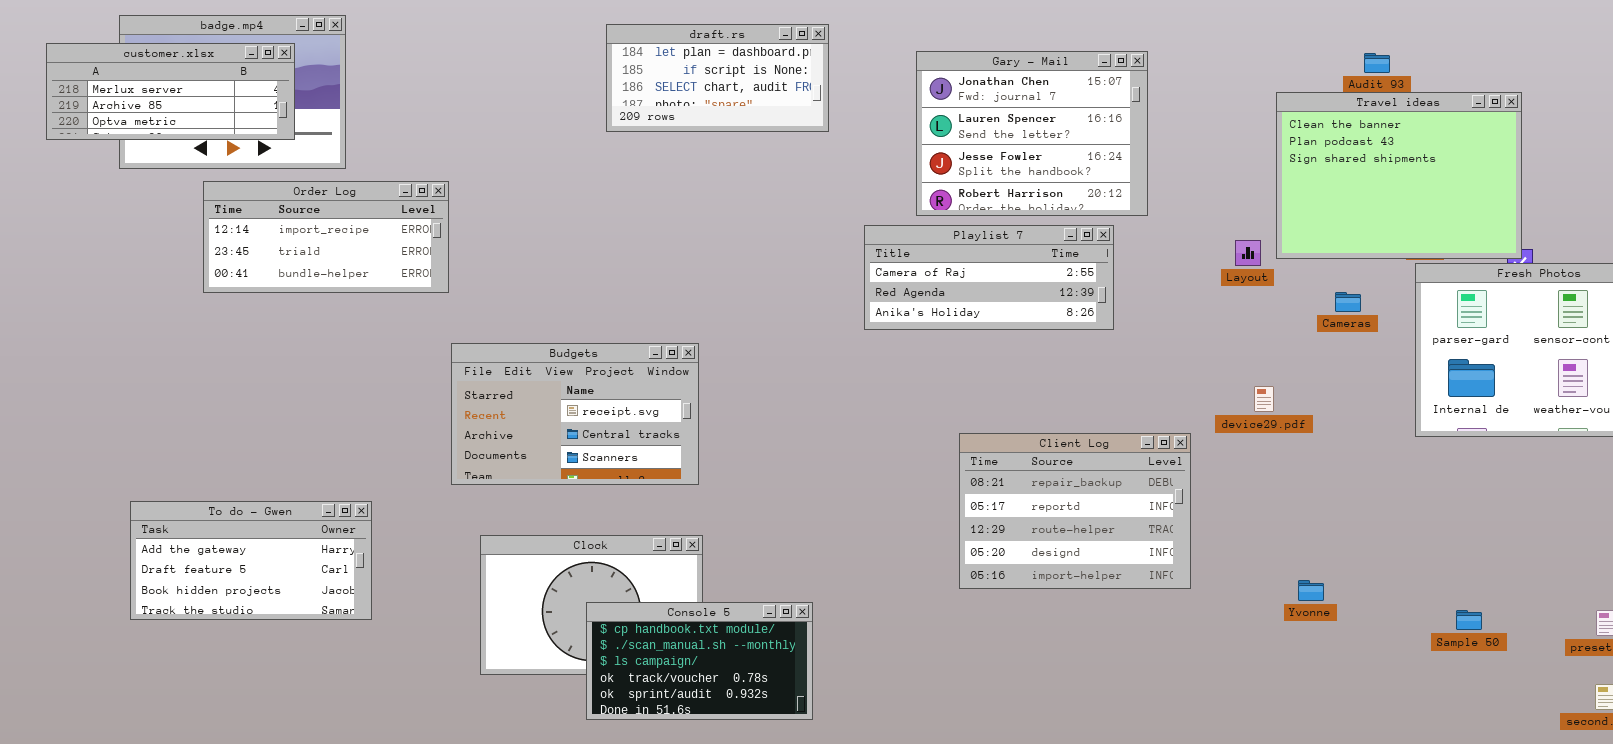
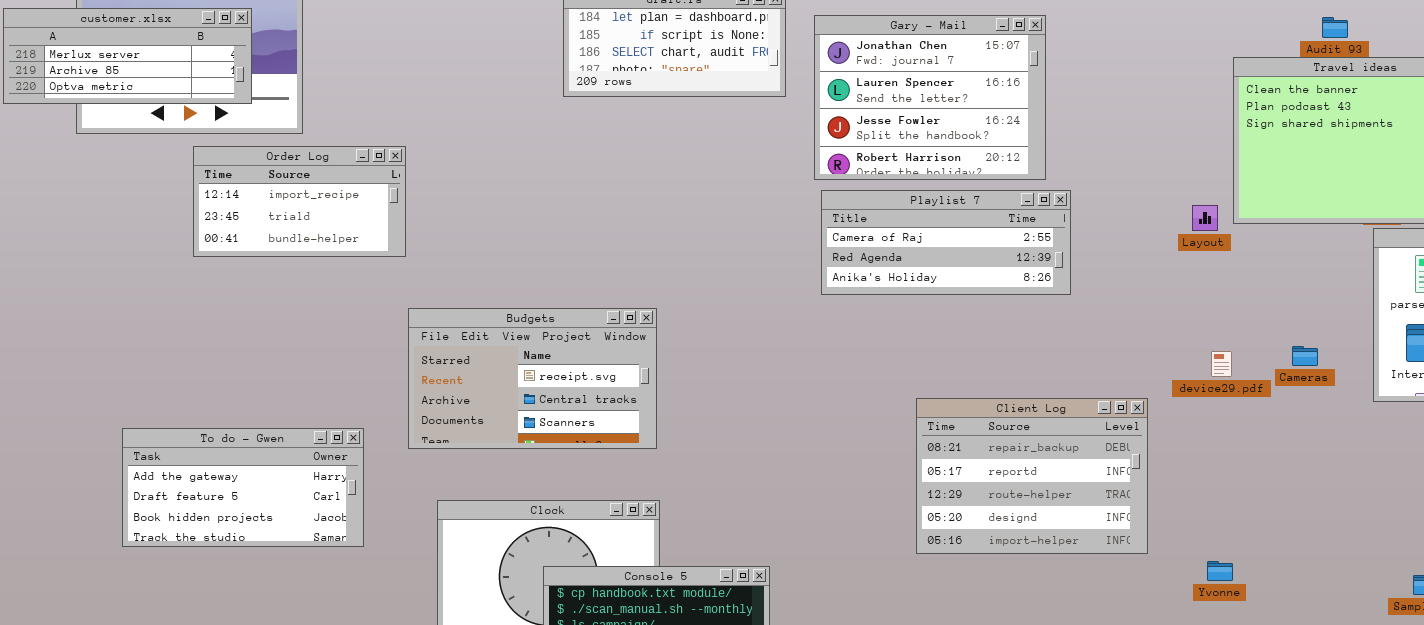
Gary - Mail: [916,51,1148,216] -> [814,15,1046,180], moved
Order Log: [203,181,449,293] -> [193,146,406,257], resized
Cameras: [1335,292,1361,312] -> [1292,346,1318,366], moved
To do - Gwen: [130,501,372,620] -> [122,428,364,547], moved
Yvonne: [1298,580,1324,601] -> [1207,561,1233,581], moved

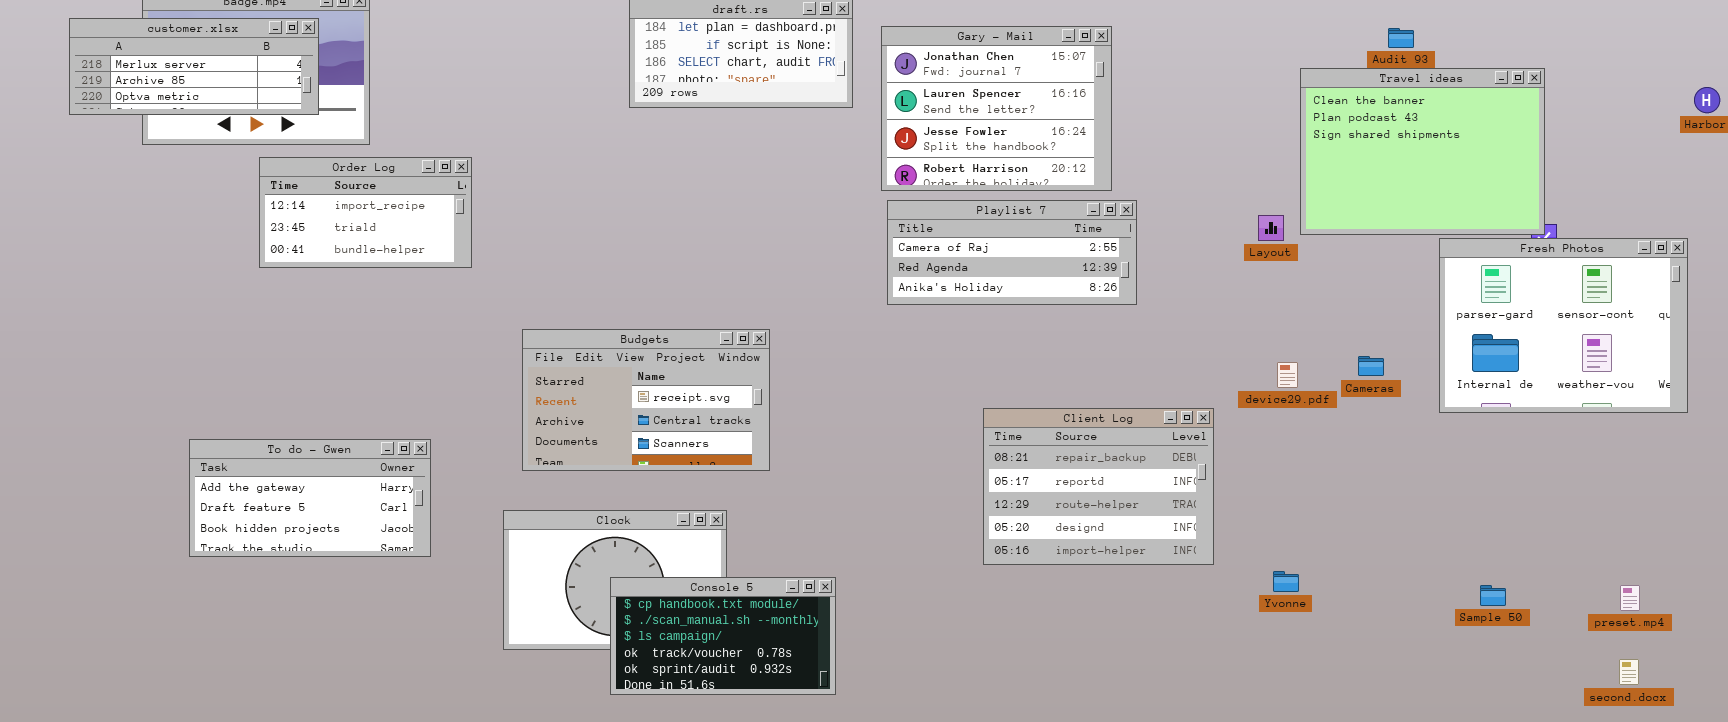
Budgets: [408,308,657,449] -> [522,329,770,471], moved

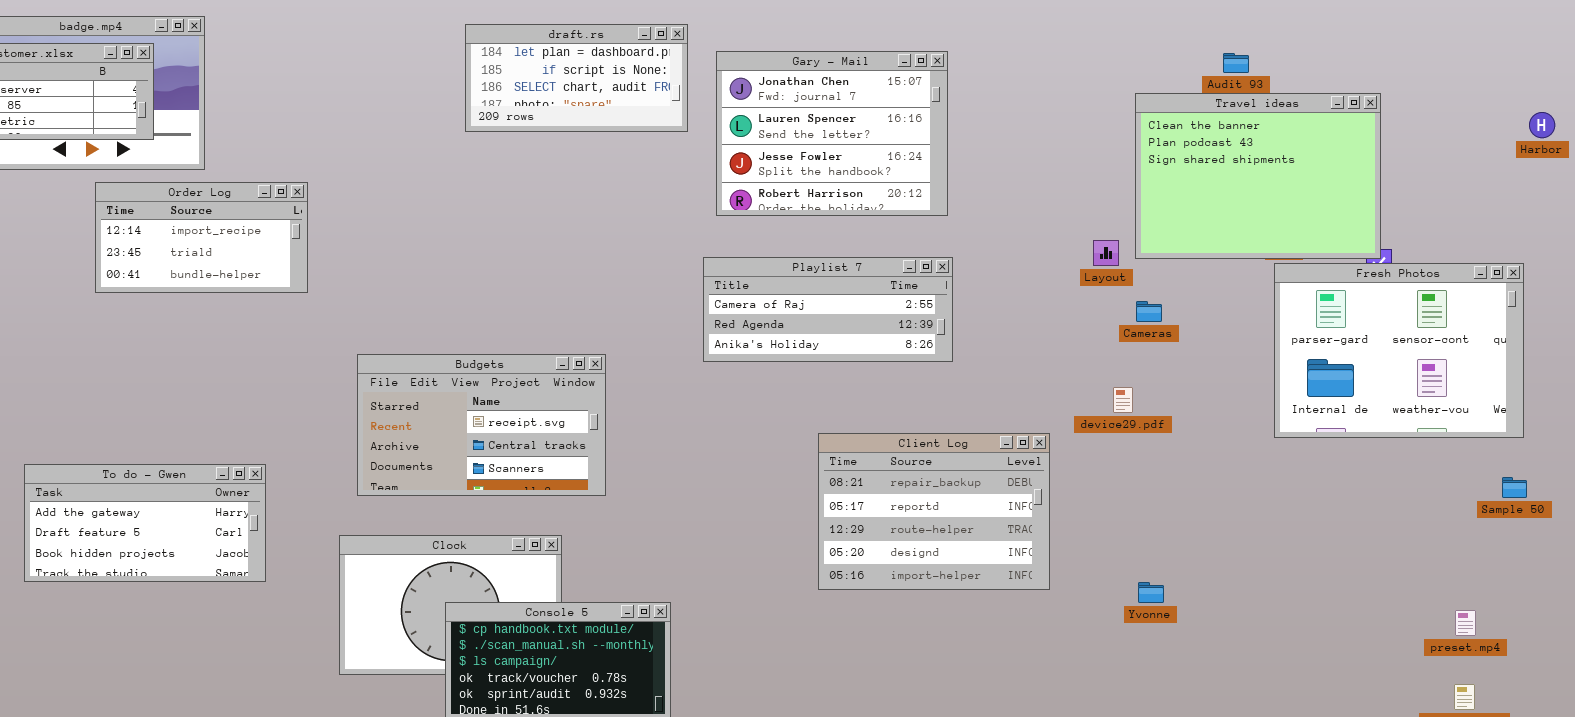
Playlist 7: [887,200,1137,305] -> [703,257,953,362], moved
Cameras: [1358,356,1384,376] -> [1136,301,1162,322], moved
Yvonne: [1273,571,1299,592] -> [1138,582,1164,603], moved
Sample 50: [1480,585,1506,606] -> [1502,477,1527,498], moved

